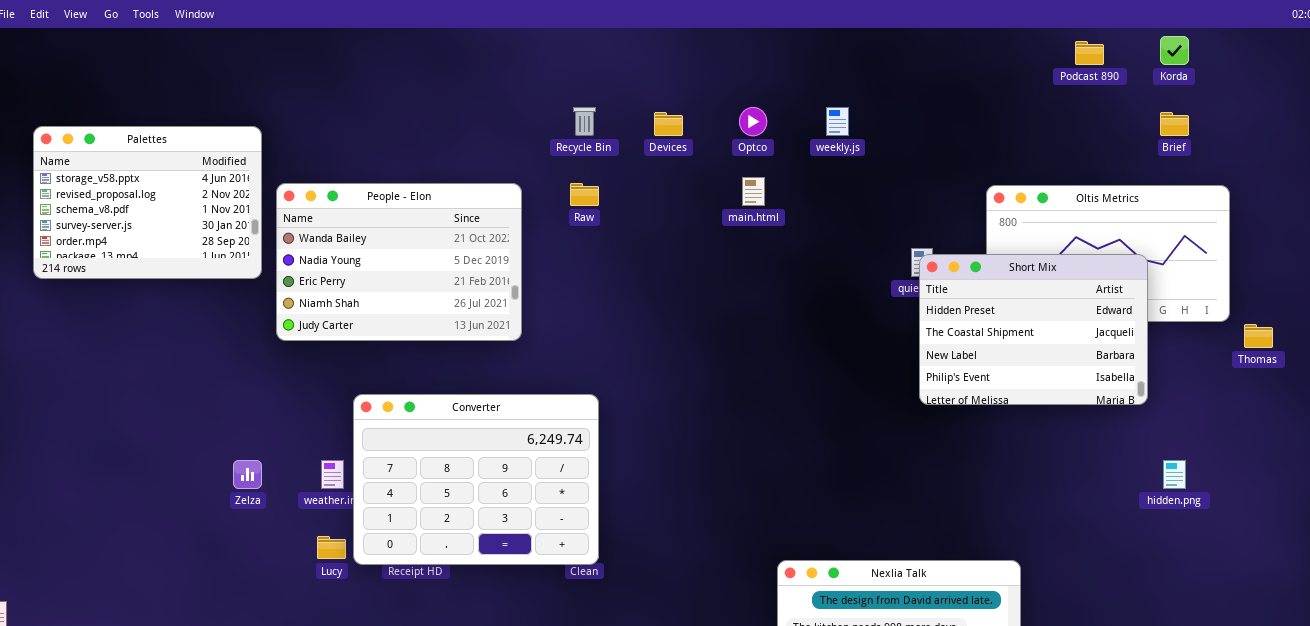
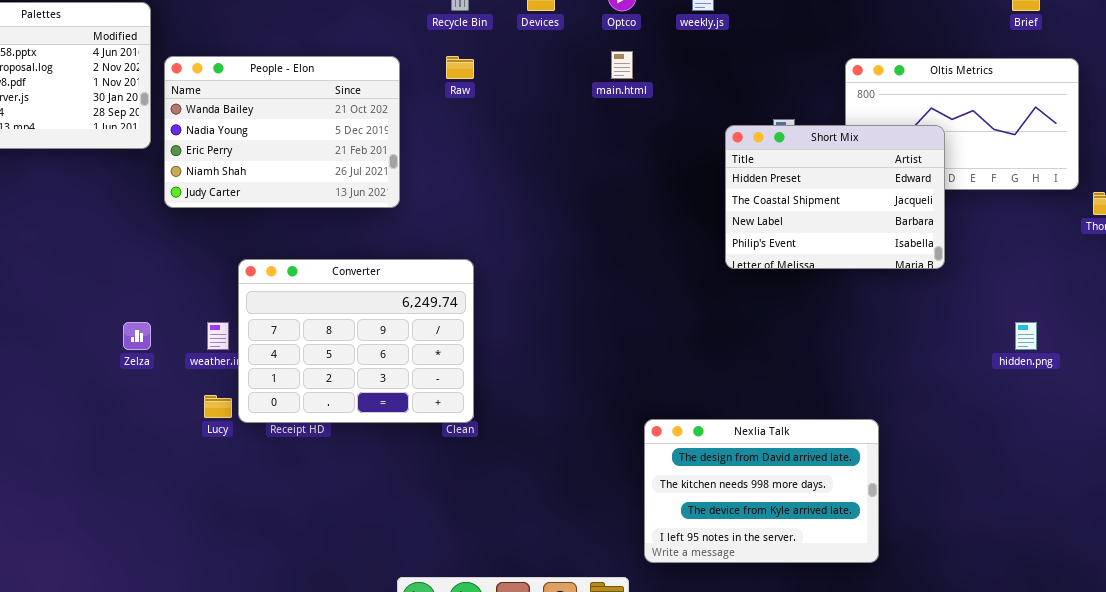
Short Mix: [919,254,1148,405] -> [725,125,945,269], moved

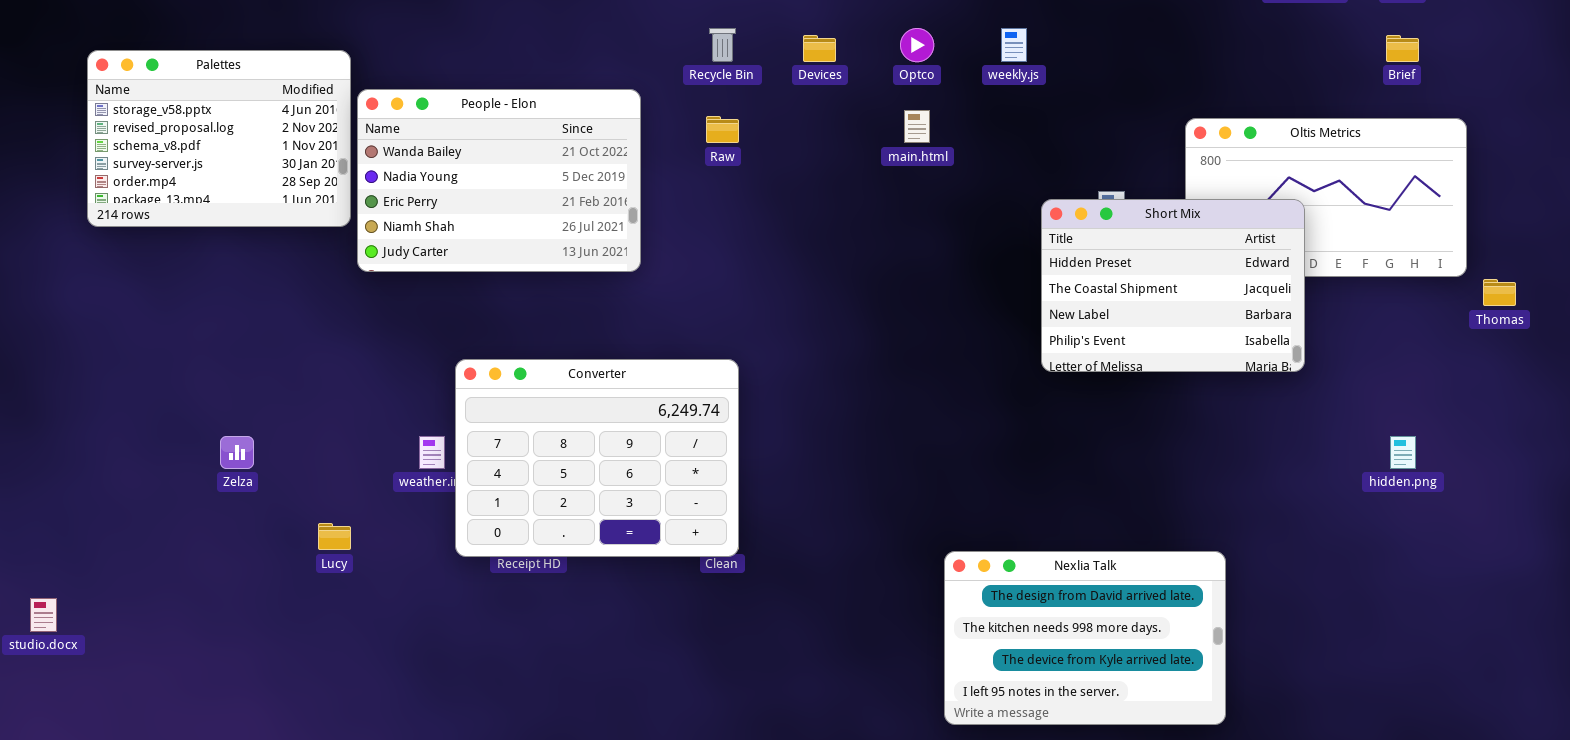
People - Elon: [164,56,400,208] -> [357,89,641,272], moved
Zelza: [123,322,151,350] -> [220,436,254,469], moved
Lucy: [204,395,232,418] -> [318,523,351,550], moved

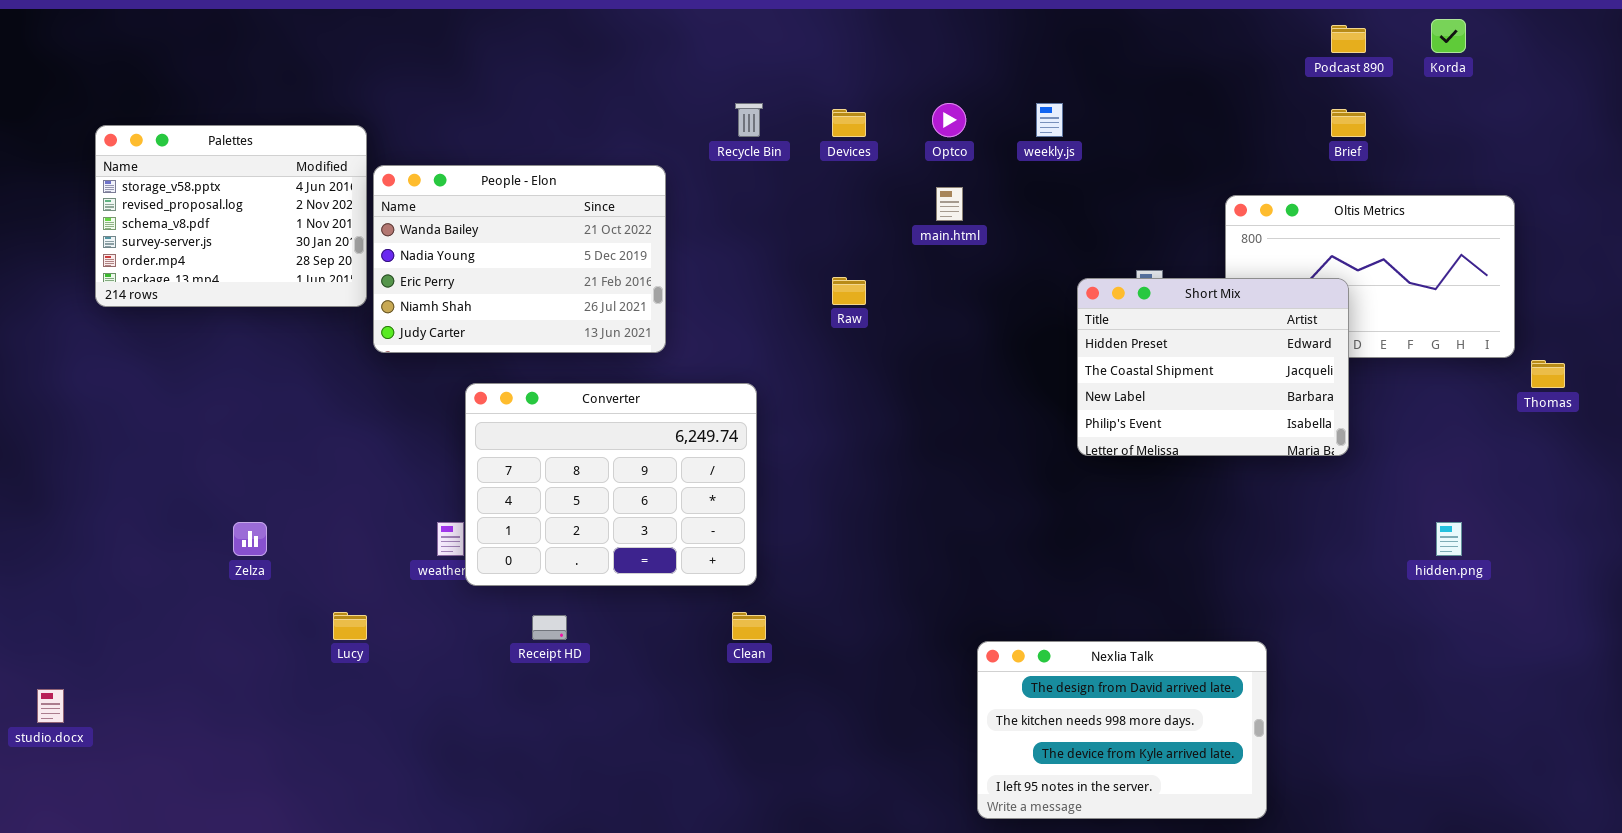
Brief: [1386,35,1419,62] -> [1331,109,1366,137], moved
Raw: [706,116,739,143] -> [832,277,866,305], moved
Converter: [455,359,739,557] -> [465,383,757,586], moved

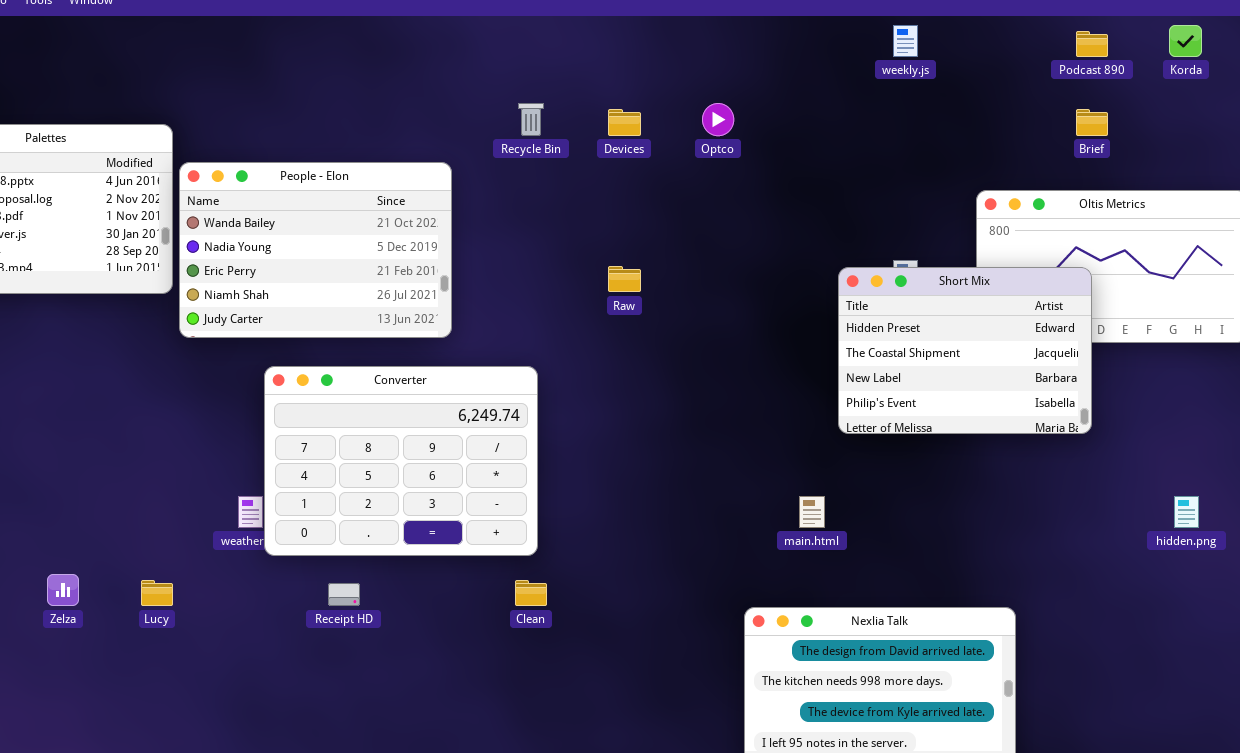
weekly.js: [1036,103,1063,137] -> [893,25,918,57], moved
main.html: [936,187,963,221] -> [799,496,825,528], moved
Zelza: [233,522,267,556] -> [47,574,79,606], moved

